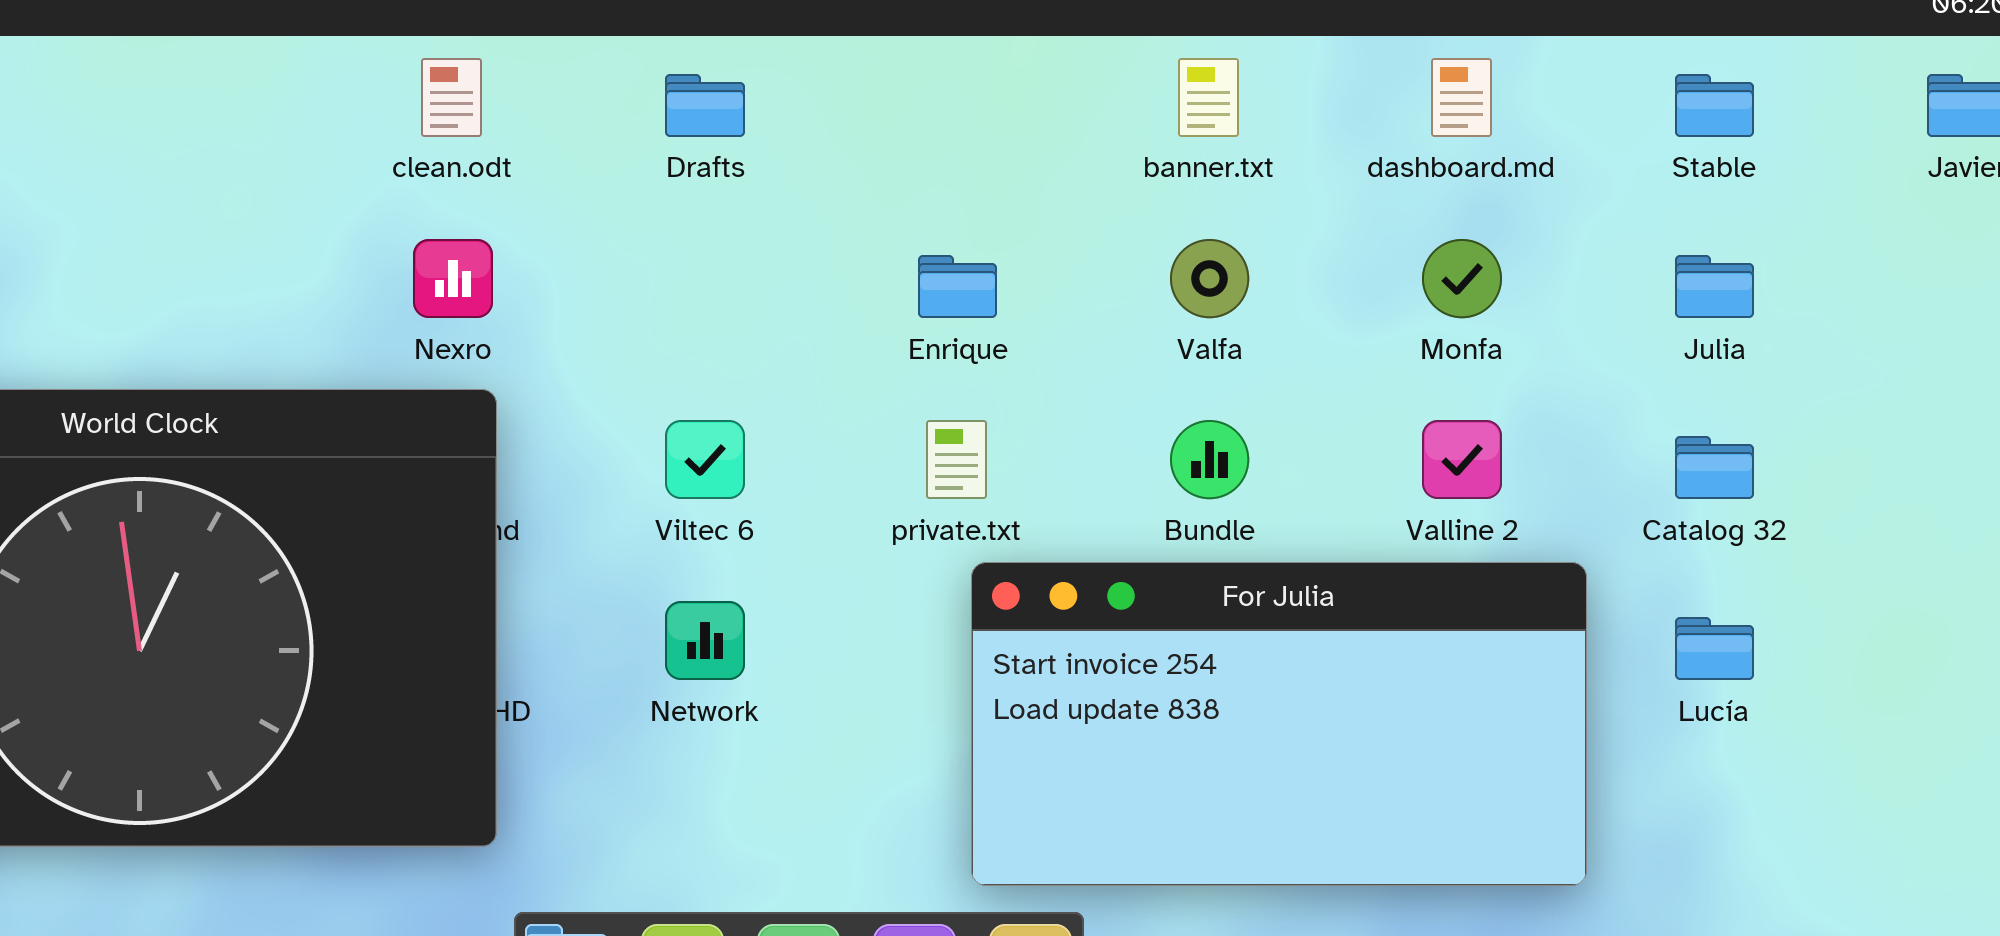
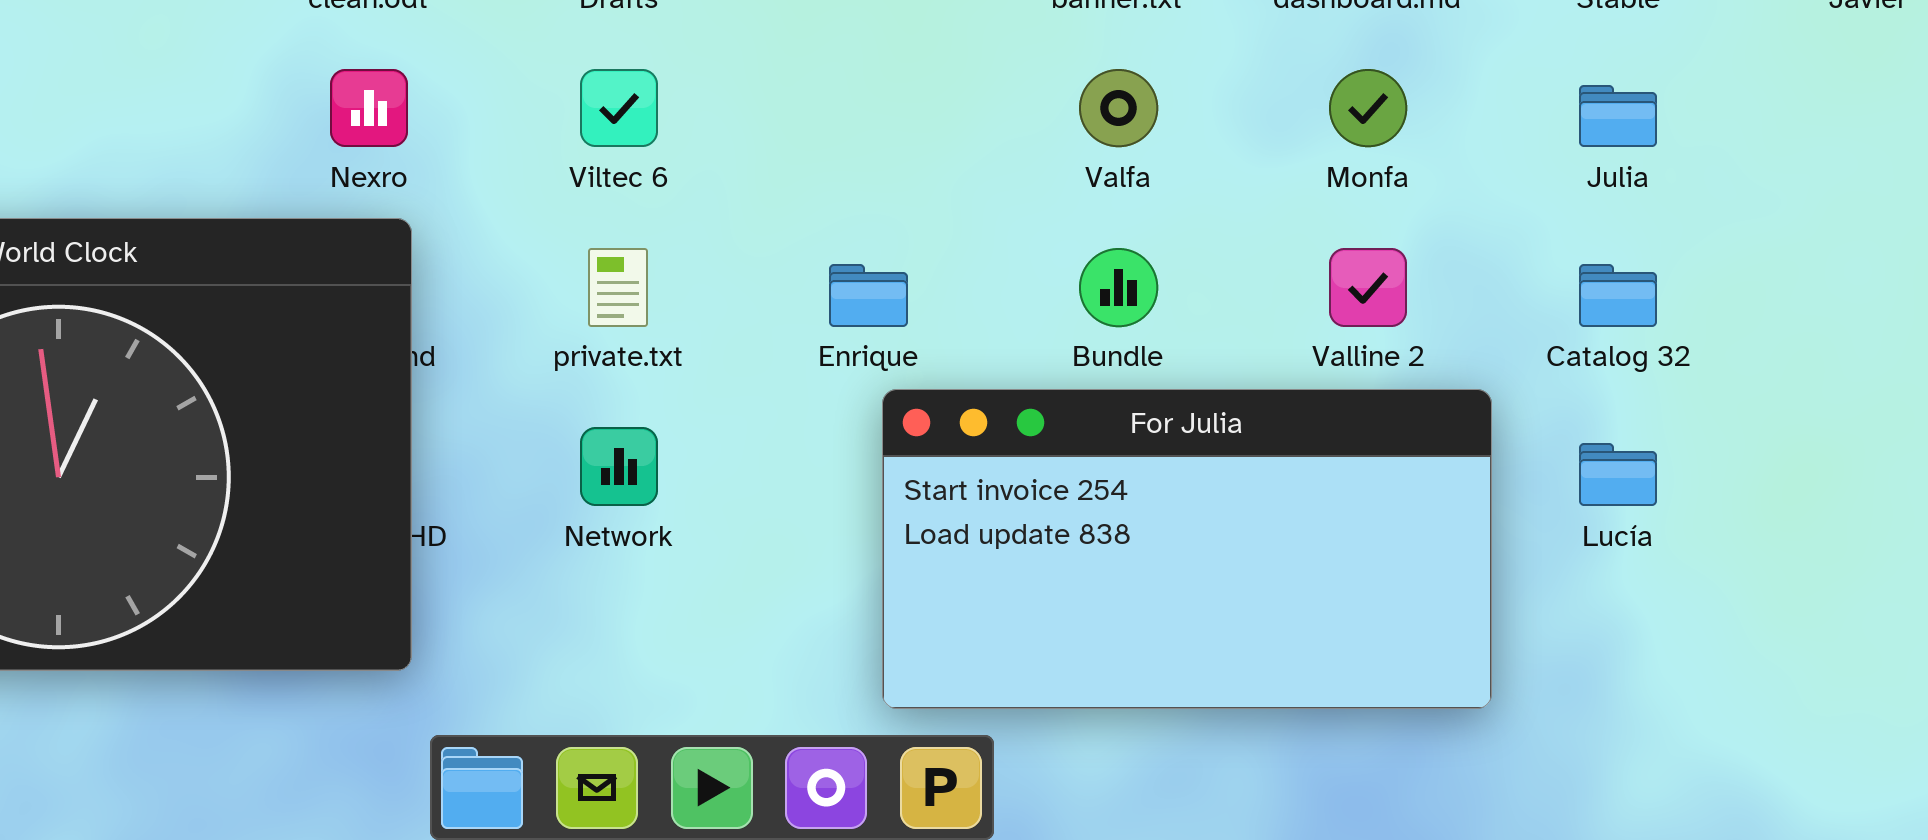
Enrique: [918,255,997,318] -> [829,264,908,327], moved
Viltec 6: [665,420,745,499] -> [580,69,658,147], moved
private.txt: [926,420,987,499] -> [588,248,648,327], moved

